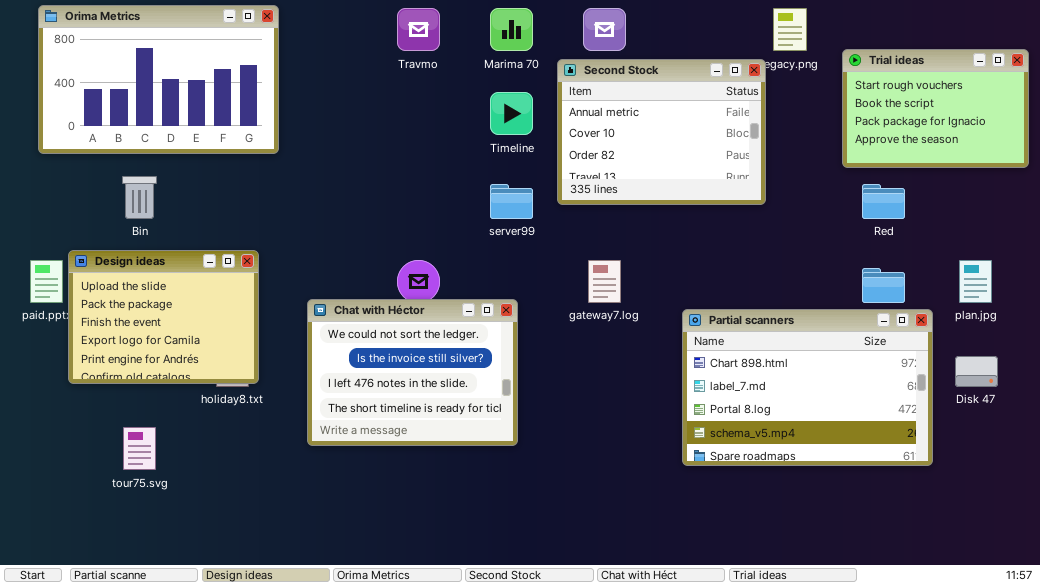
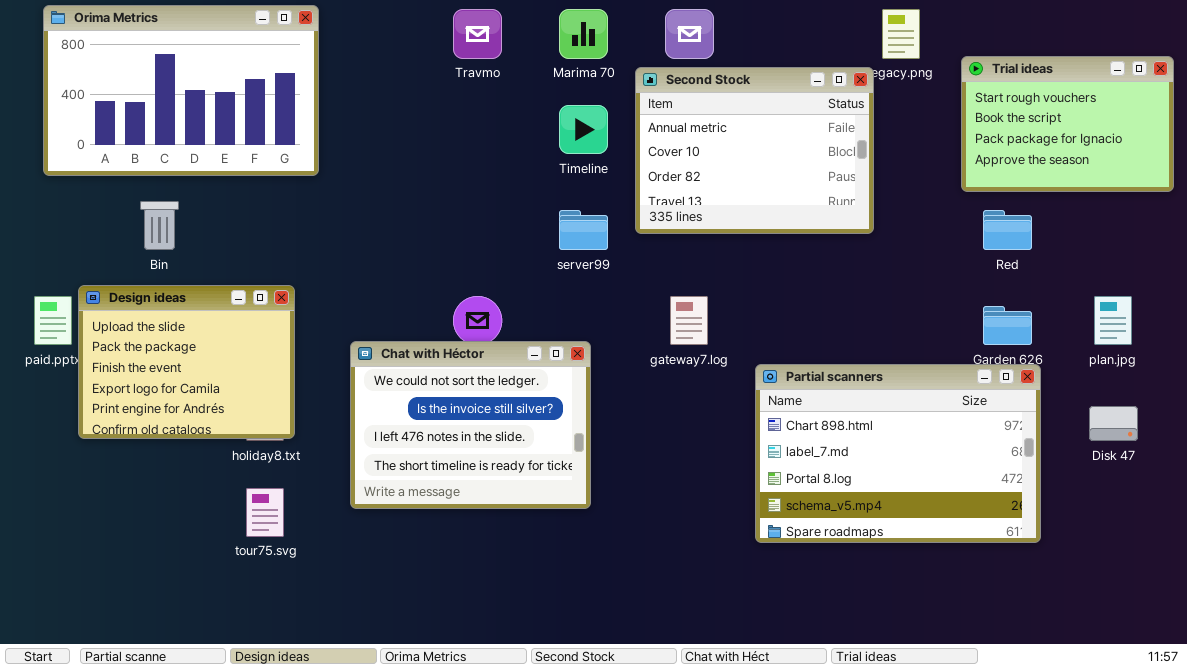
Partial scanners: [682,309,933,466] -> [755,364,1041,543], moved
tour75.svg: [123,427,156,470] -> [246,488,284,537], moved

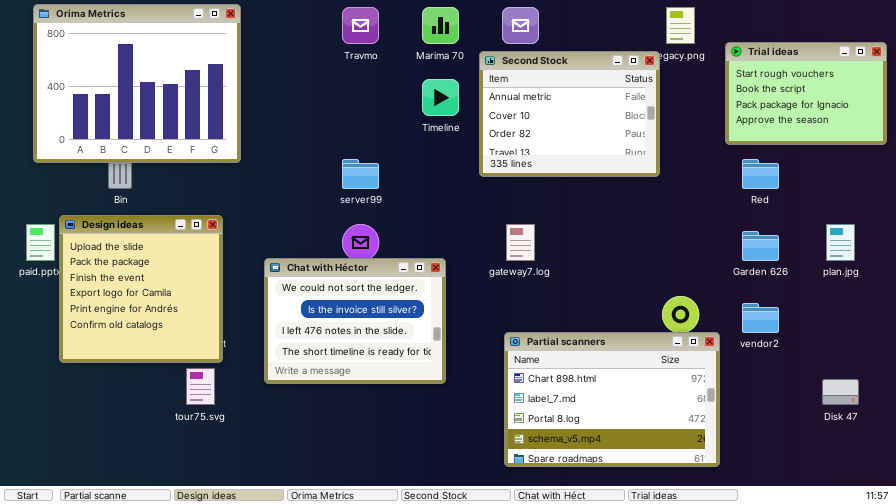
Orima Metrics: [43,5,319,176] -> [33,4,241,163], resized
server99: [559,210,608,250] -> [342,159,379,189], moved
Design ideas: [78,285,295,439] -> [59,215,223,363], resized
Partial scanners: [755,364,1041,543] -> [504,332,720,467], moved
Disk 47: [1089,406,1138,441] -> [822,379,859,405], moved

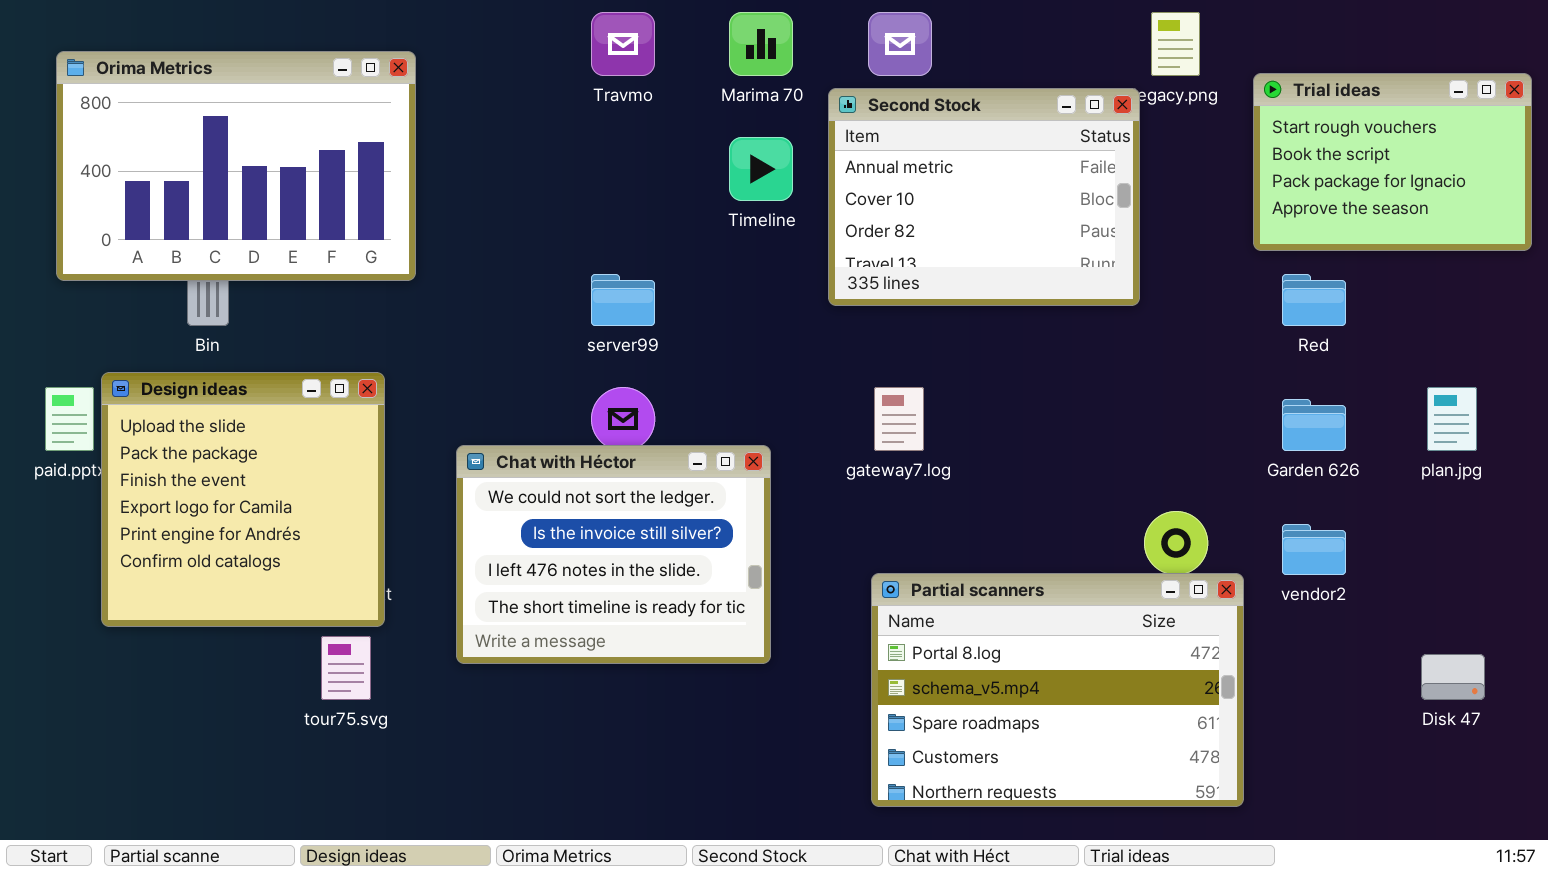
Orima Metrics: [33,4,241,163] -> [56,51,416,281], resized
Partial scanners: [504,332,720,467] -> [871,573,1244,807], scrolled down 2 rows

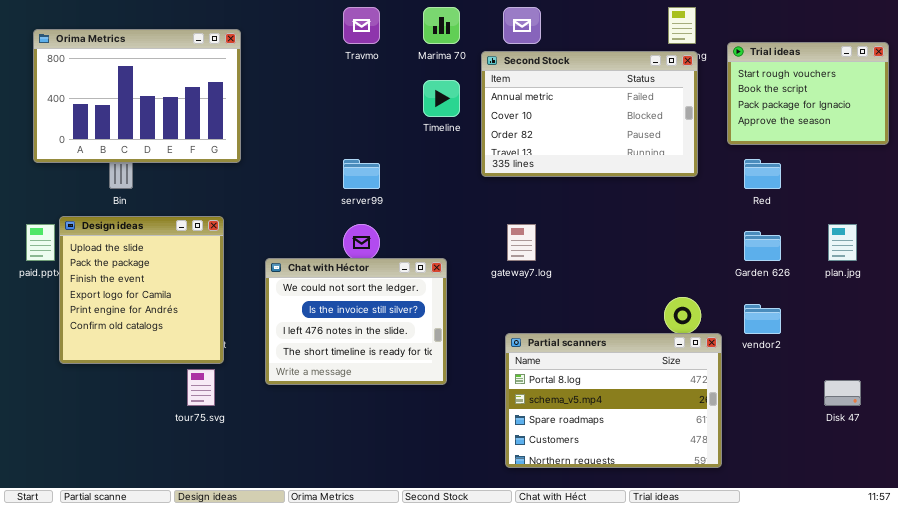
Second Stock: [828,88,1140,306] -> [481,51,698,177], resized

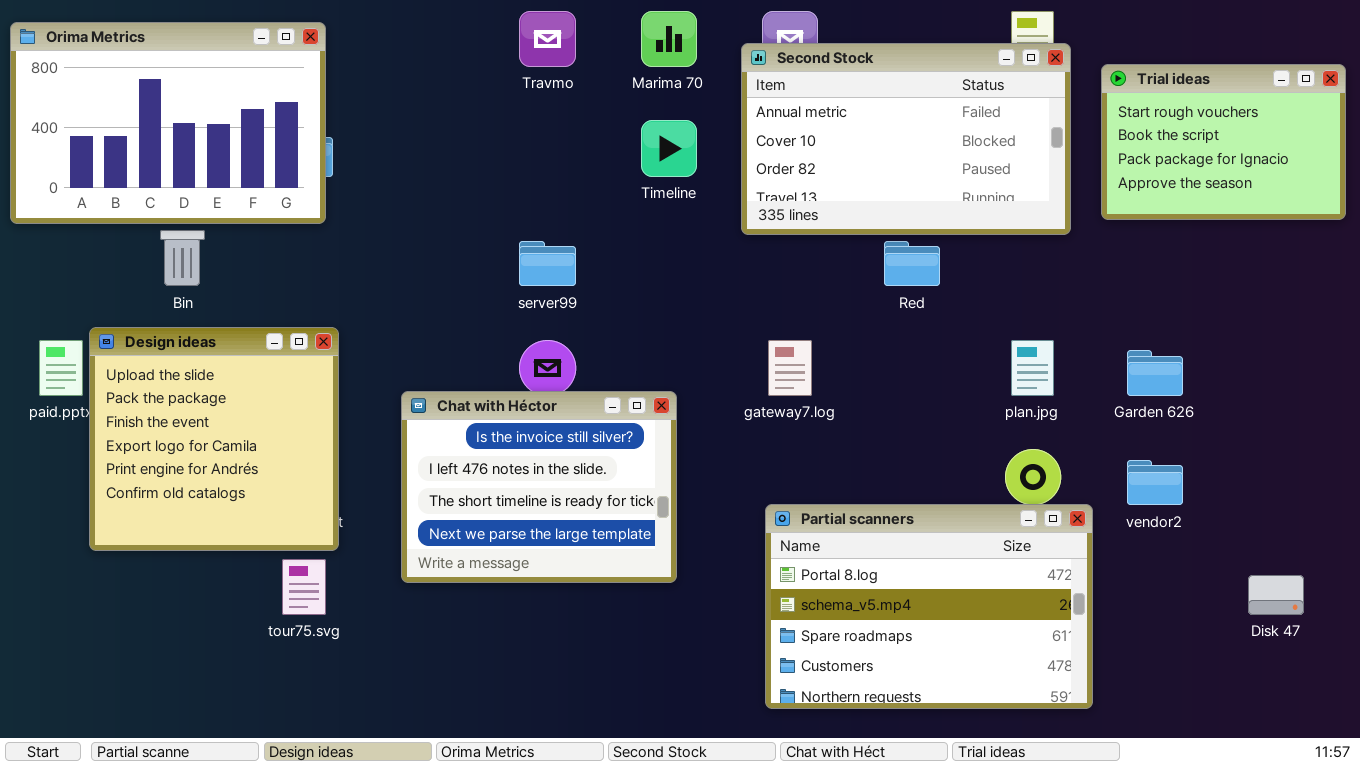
Orima Metrics: [33,29,241,163] -> [10,22,326,224], moved
Second Stock: [481,51,698,177] -> [741,43,1071,235], moved
Red: [744,159,781,189] -> [884,241,940,286], moved
plan.jpg: [828,224,857,261] -> [1011,340,1054,396], moved
Chat with Héctor: [265,258,447,385] -> [401,391,677,583], scrolled down 1 row

